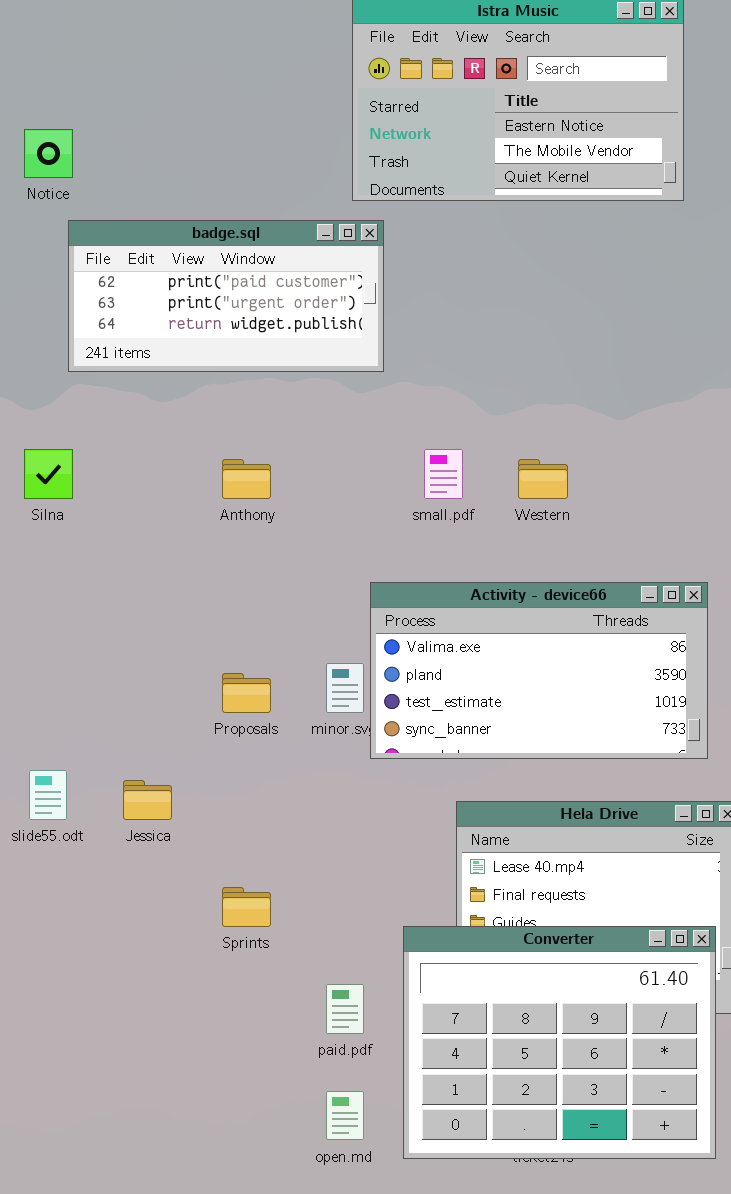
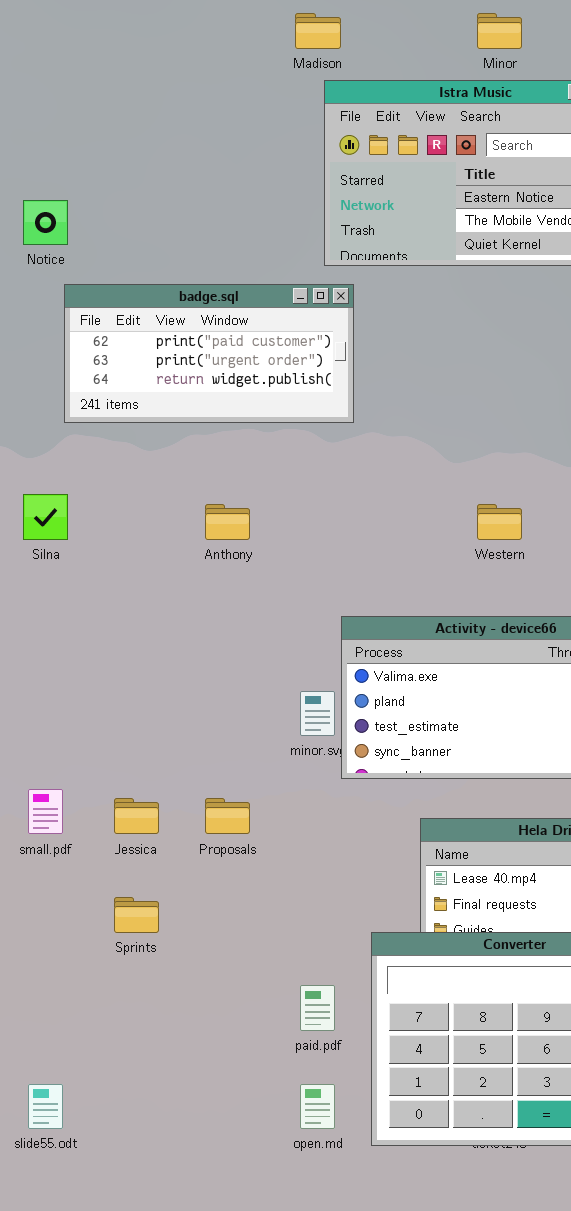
small.pdf: [424,449,463,499] -> [28,789,63,834], moved
Proposals: [222,673,271,713] -> [205,798,250,834], moved
slide55.odt: [29,770,67,820] -> [28,1084,63,1129], moved
Sprints: [222,887,271,927] -> [114,897,159,933], moved

